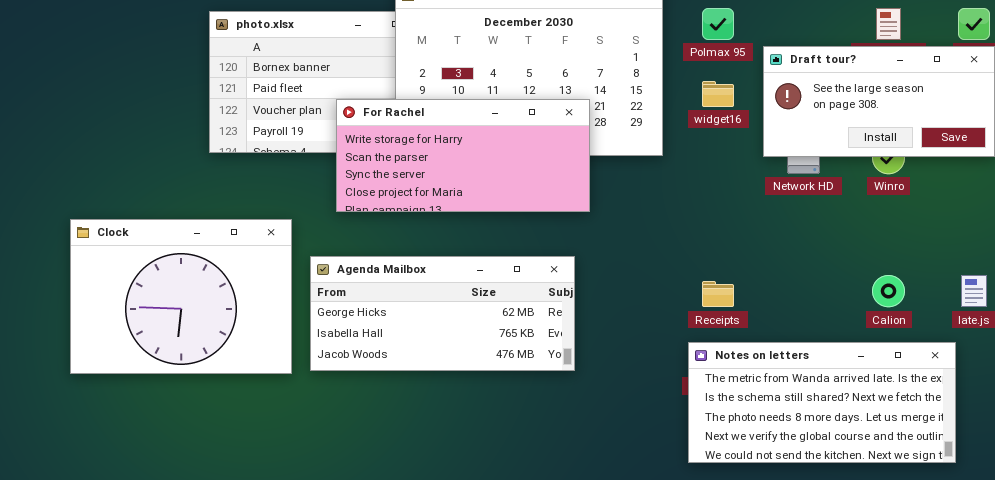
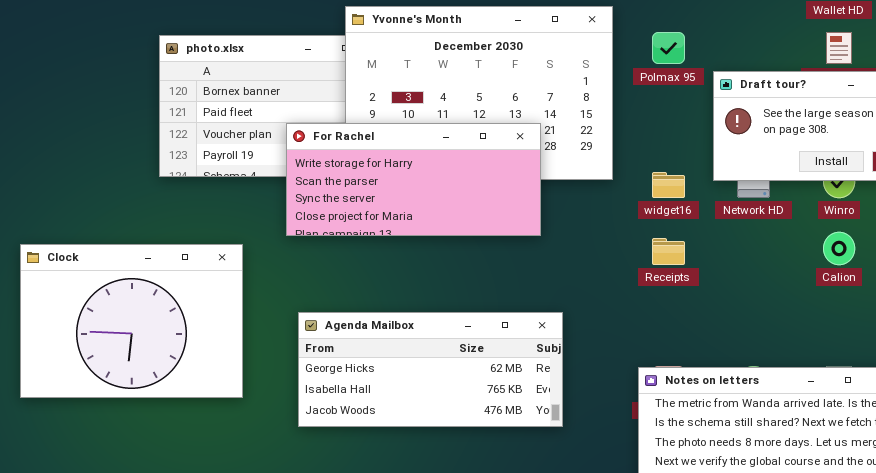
widget16: [702,81,734,107] -> [652,172,685,198], moved
Agenda Mailbox: [310,256,575,371] -> [298,312,563,427], moved
Calion: [872,275,905,307] -> [823,232,855,265], moved
Receipts: [702,281,734,307] -> [652,238,685,265], moved

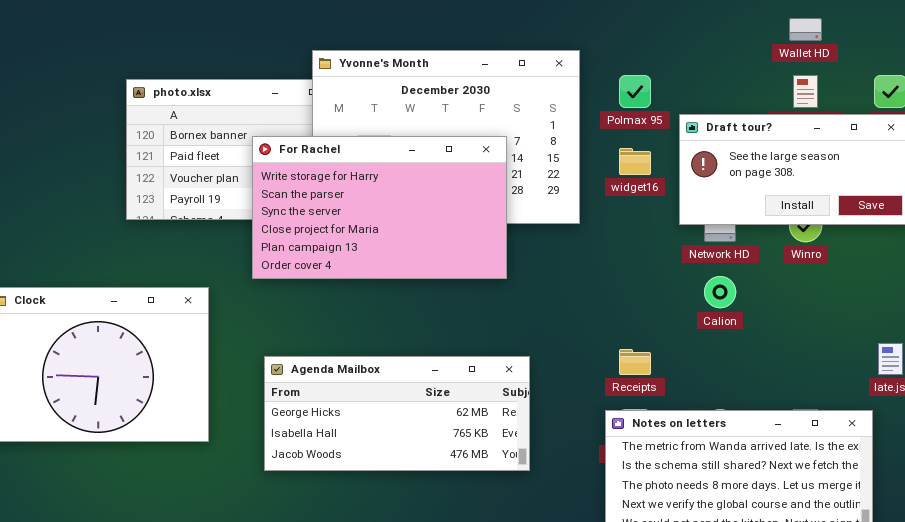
For Rachel: [286,123,541,236] -> [252,136,507,279], resized
widget16: [652,172,685,198] -> [619,148,651,175], moved
Calion: [823,232,855,265] -> [704,276,736,308], moved
Receipts: [652,238,685,265] -> [619,349,651,375], moved

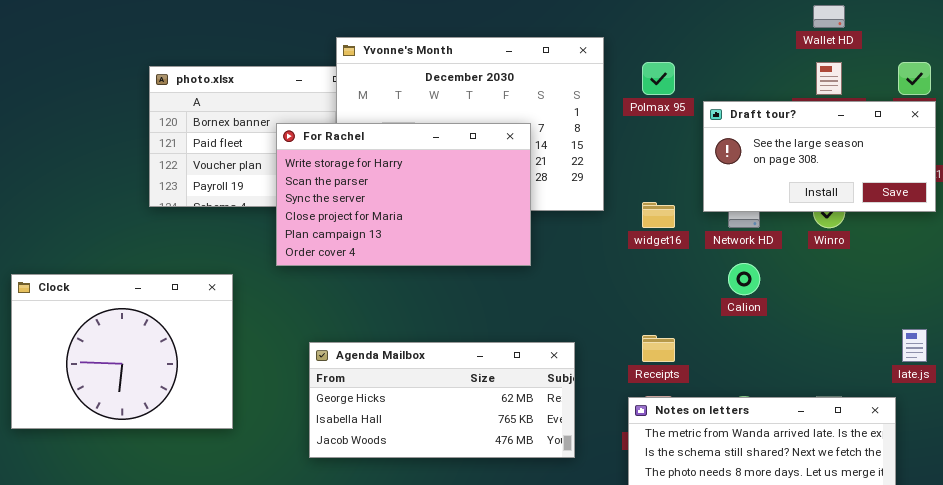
widget16: [619,148,651,175] -> [642,202,675,228], moved
Agenda Mailbox: [264,356,530,471] -> [309,342,575,458], moved

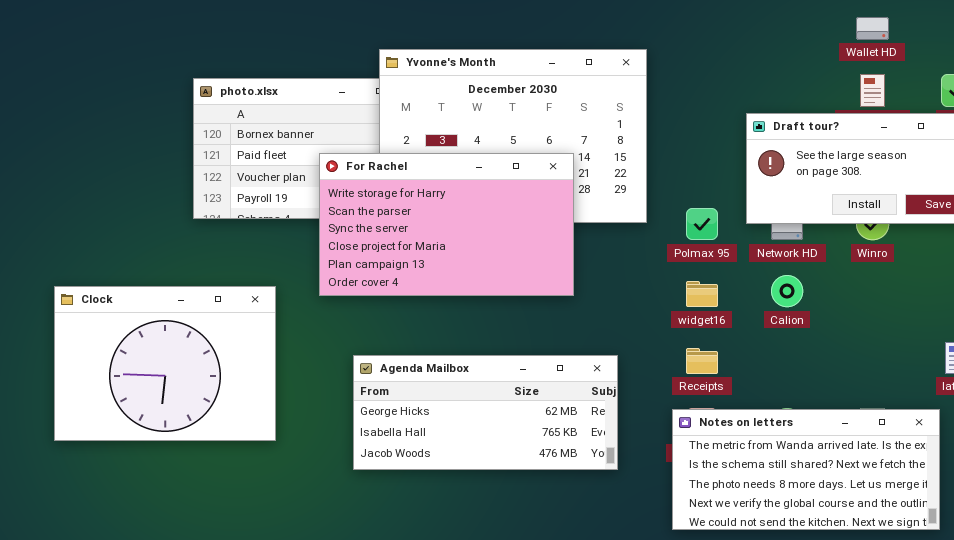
Polmax 95: [642,62,675,95] -> [686,208,718,240], moved
For Rachel: [276,123,531,266] -> [319,153,574,296], moved
widget16: [642,202,675,228] -> [686,281,718,307], moved

